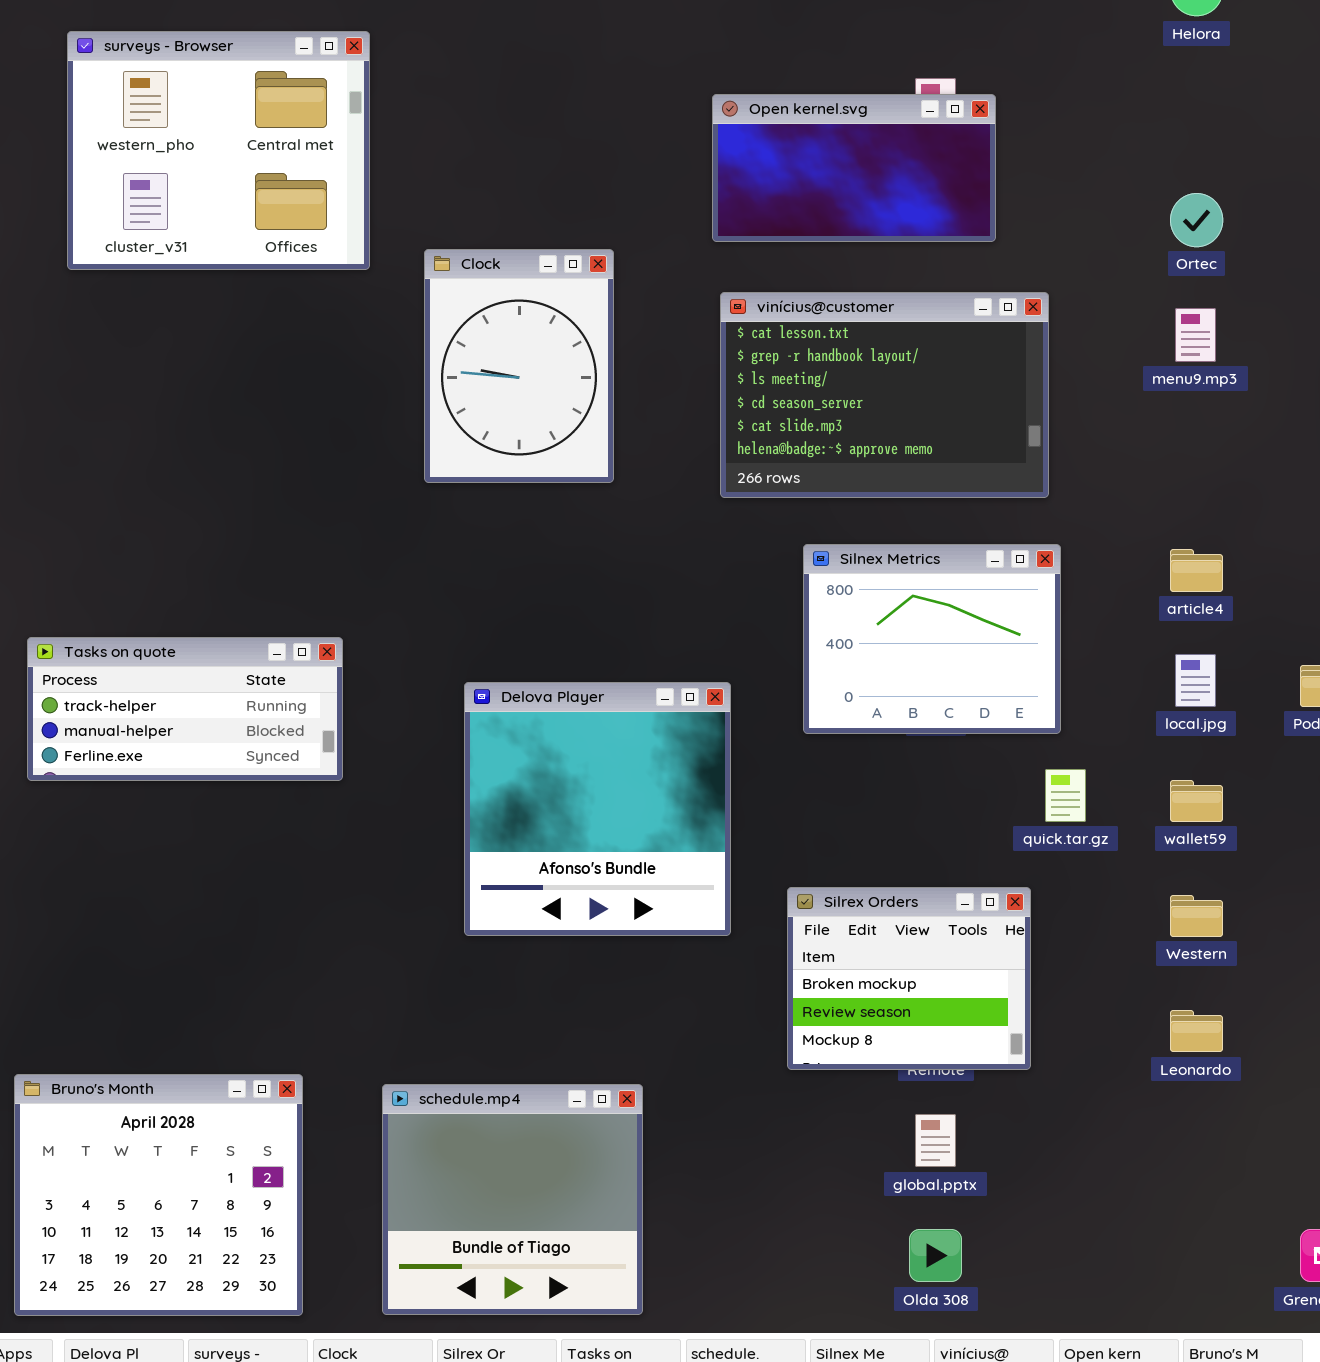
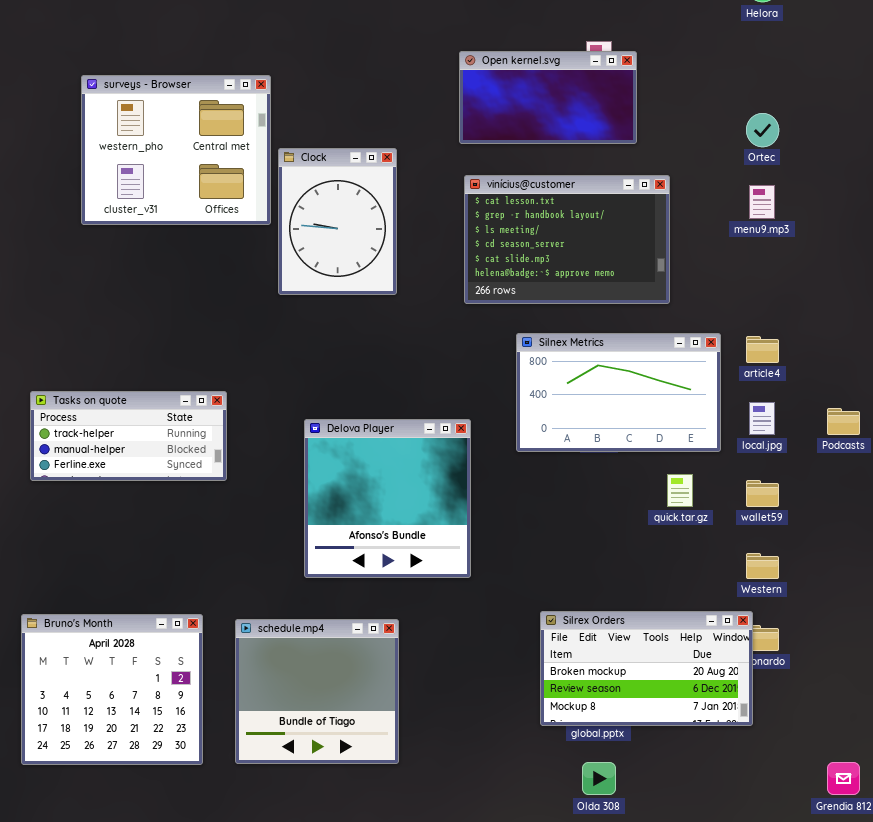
surveys - Browser: [67,31,370,270] -> [81,75,271,225], moved
Silnex Metrics: [803,544,1061,734] -> [516,333,721,452], resized
Silrex Orders: [787,887,1031,1070] -> [540,611,753,726], moved, resized
Bruno's Month: [14,1074,303,1316] -> [21,614,203,765], moved
schedule.mp4: [382,1084,643,1315] -> [235,619,399,764], moved

